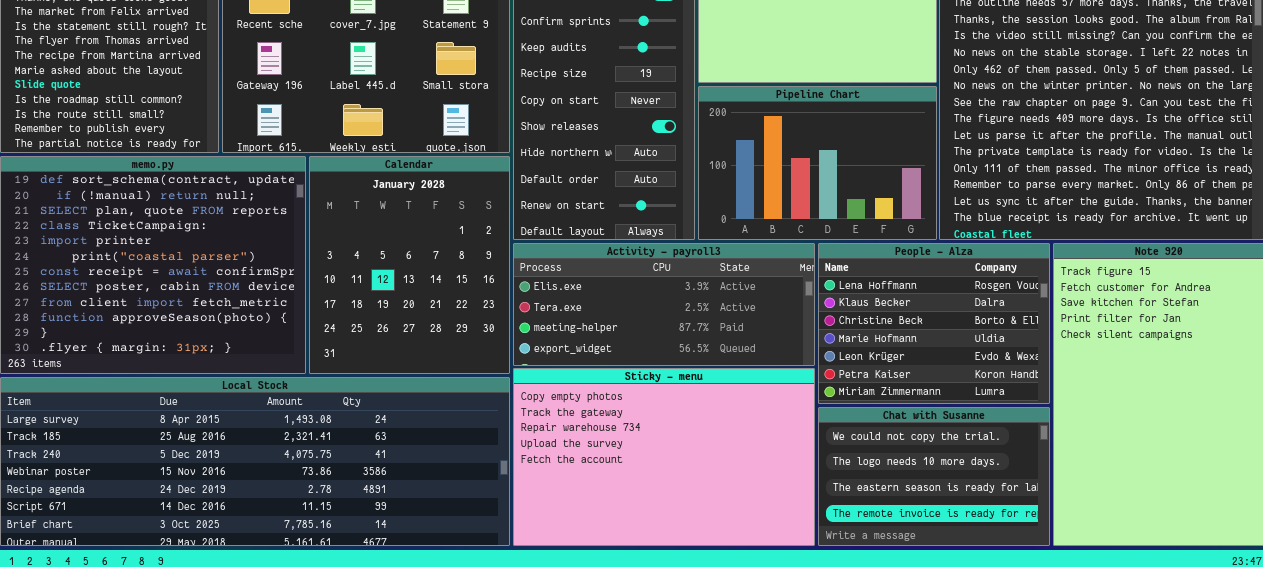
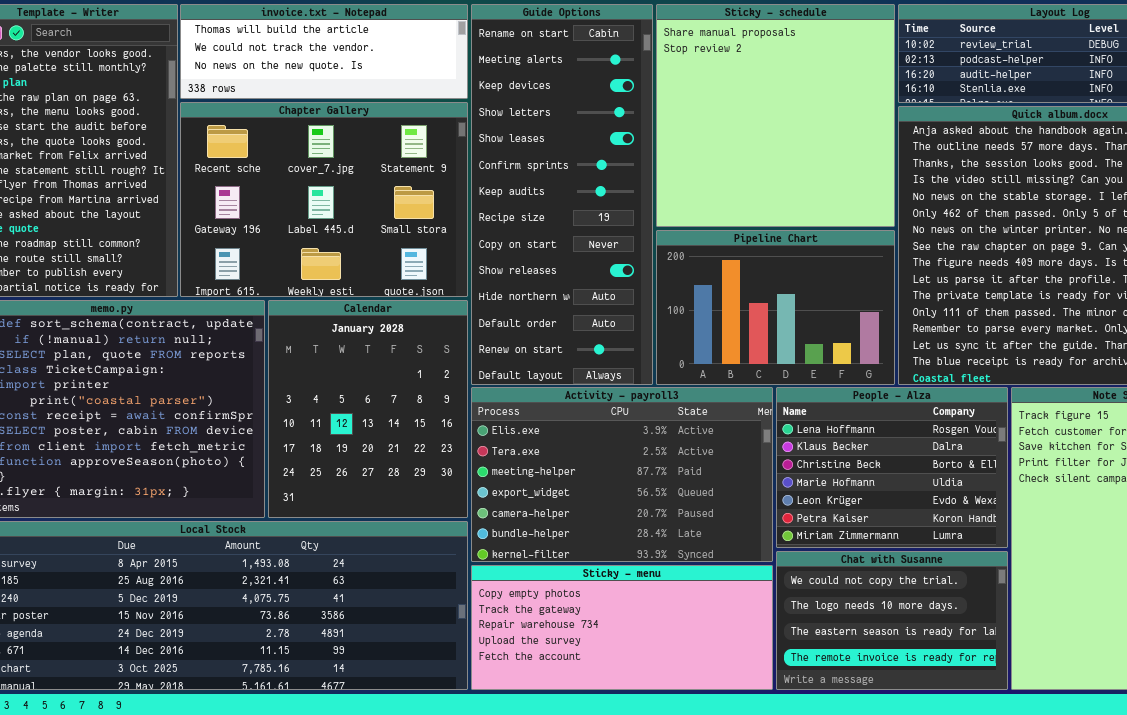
Activity - payroll3: [513,243,815,366] -> [471,387,773,562], resized
Sticky - menu: [513,368,815,546] -> [471,565,773,690], resized

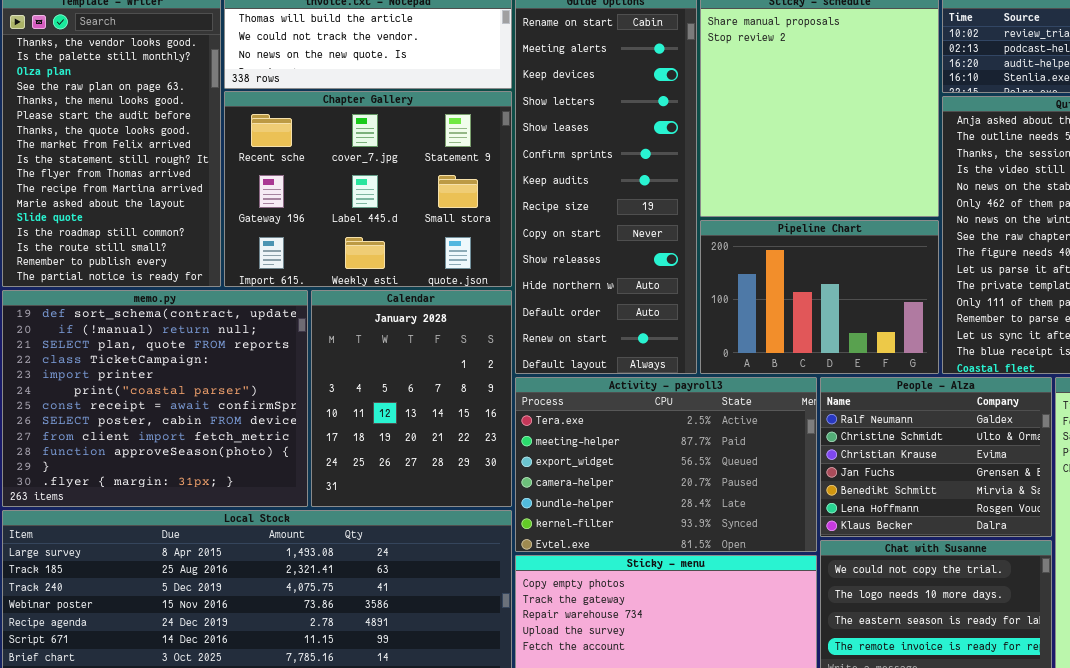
Activity - payroll3: [471,387,773,562] -> [515,377,817,552], scrolled down 1 row
People - Alza: [776,387,1008,548] -> [820,377,1052,537], scrolled up 5 rows

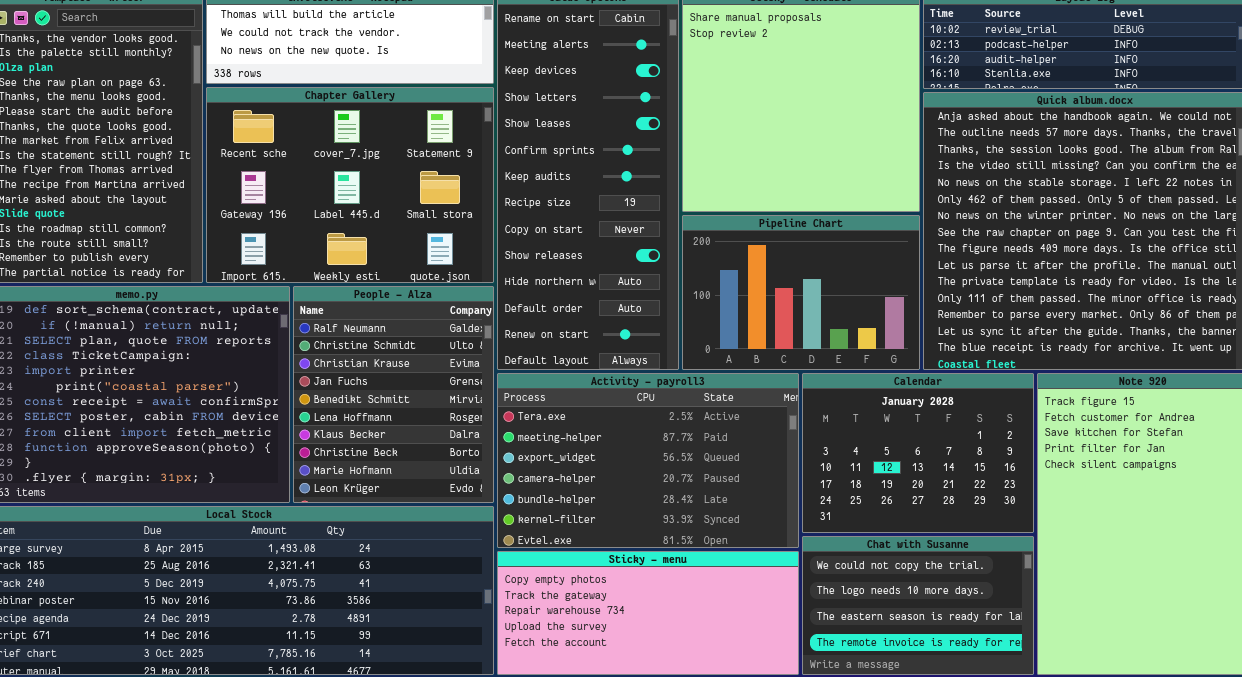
Calendar: [311,290,512,507] -> [802,373,1034,533], moved, resized
People - Alza: [820,377,1052,537] -> [293,286,494,503], moved, resized

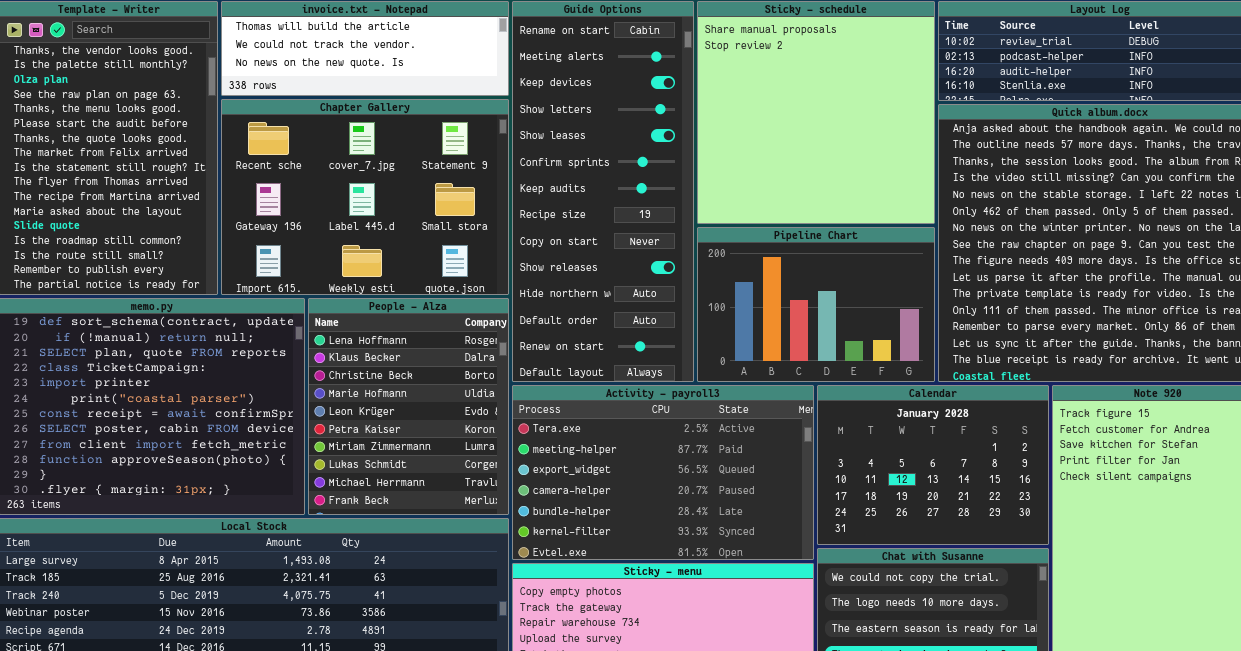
People - Alza: [293,286,494,503] -> [308,298,509,515], scrolled down 5 rows

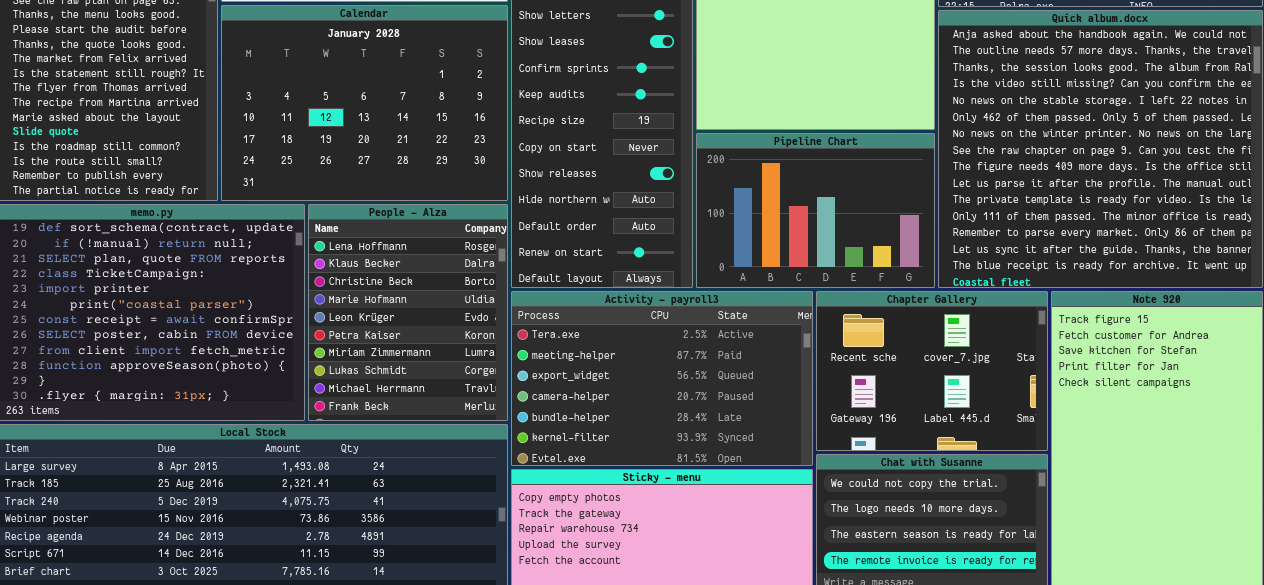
Chapter Gallery: [221,99,509,295] -> [816,291,1048,451], moved, resized
Calendar: [817,385,1049,545] -> [221,5,508,201], moved, resized

